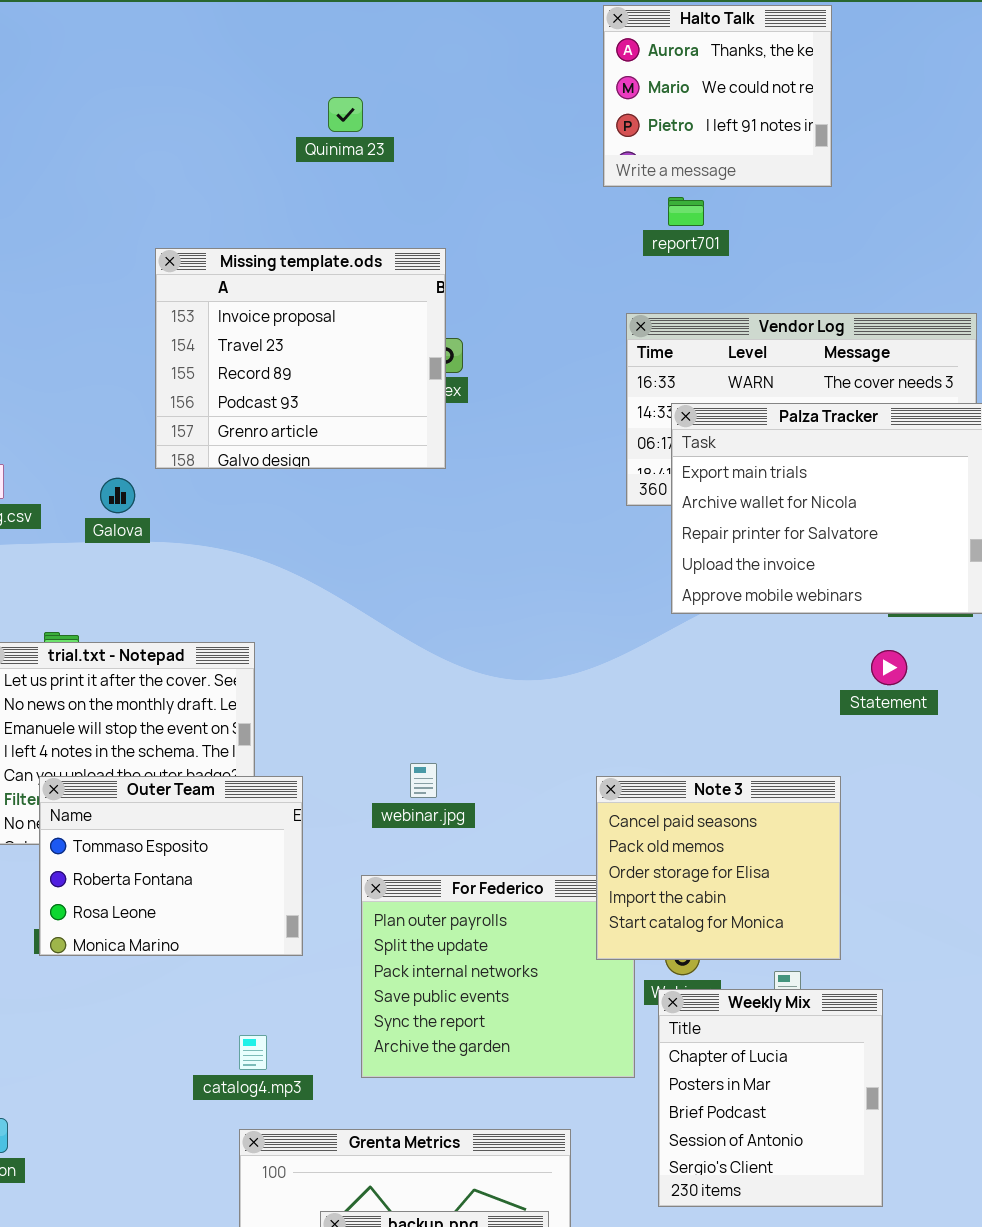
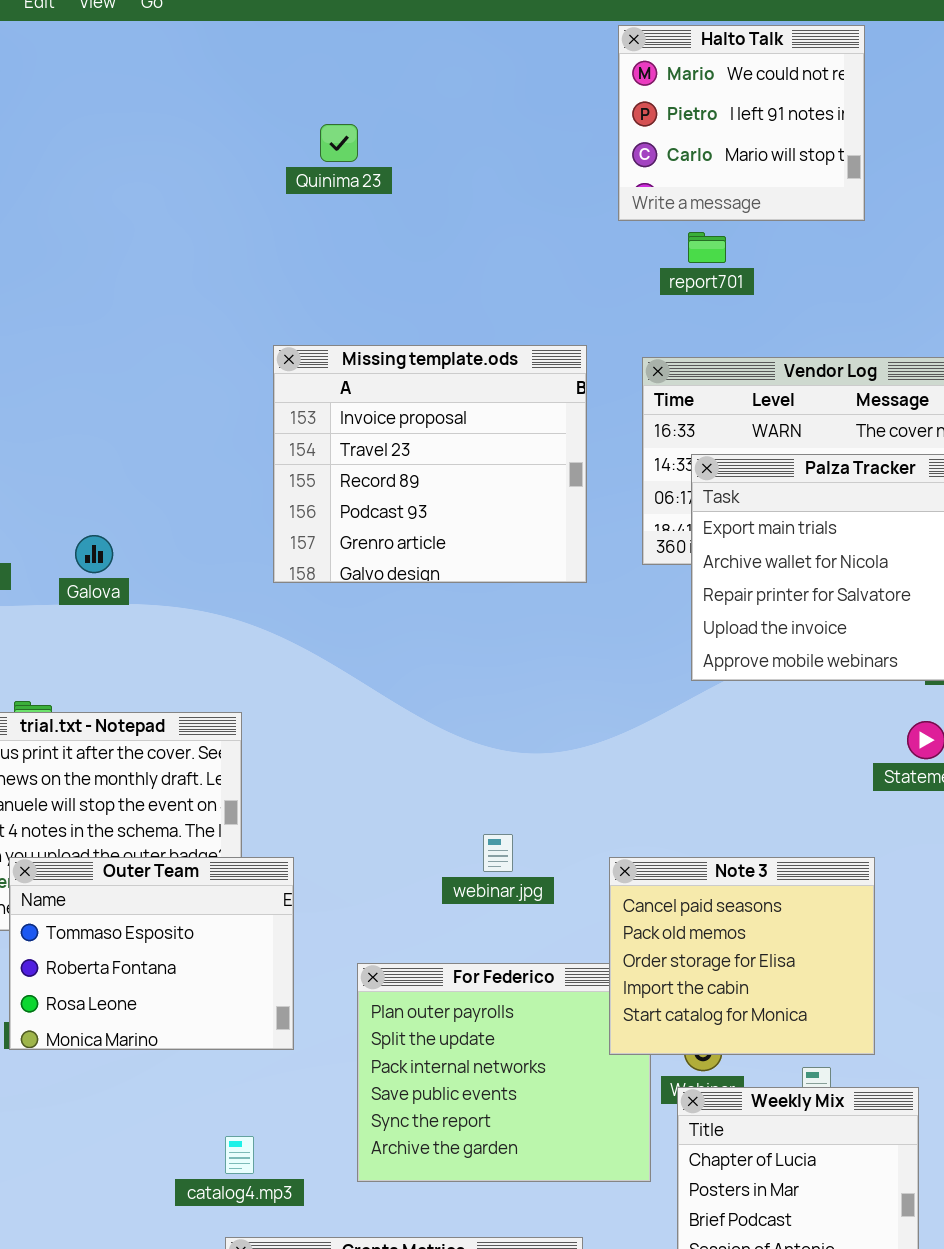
Halto Talk: [603,5,832,187] -> [618,25,865,221], scrolled down 1 row
Missing template.ods: [155,248,446,469] -> [273,345,587,583], moved
webinar.jpg: [410,763,437,798] -> [483,834,513,872], moved

